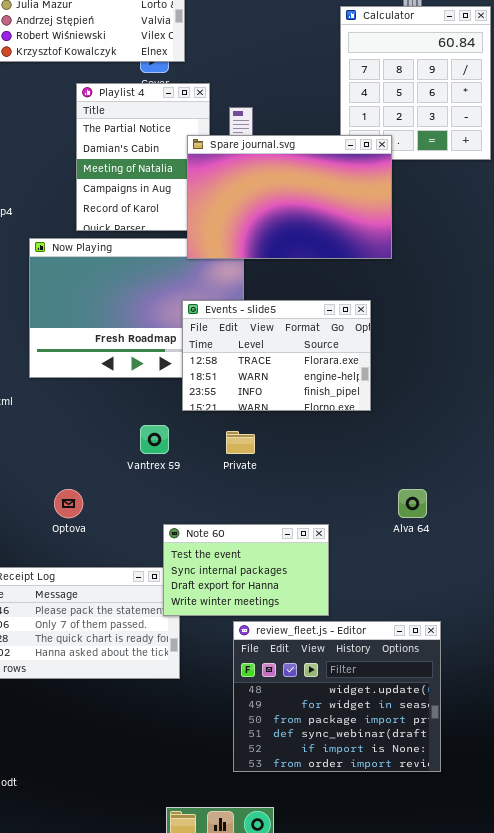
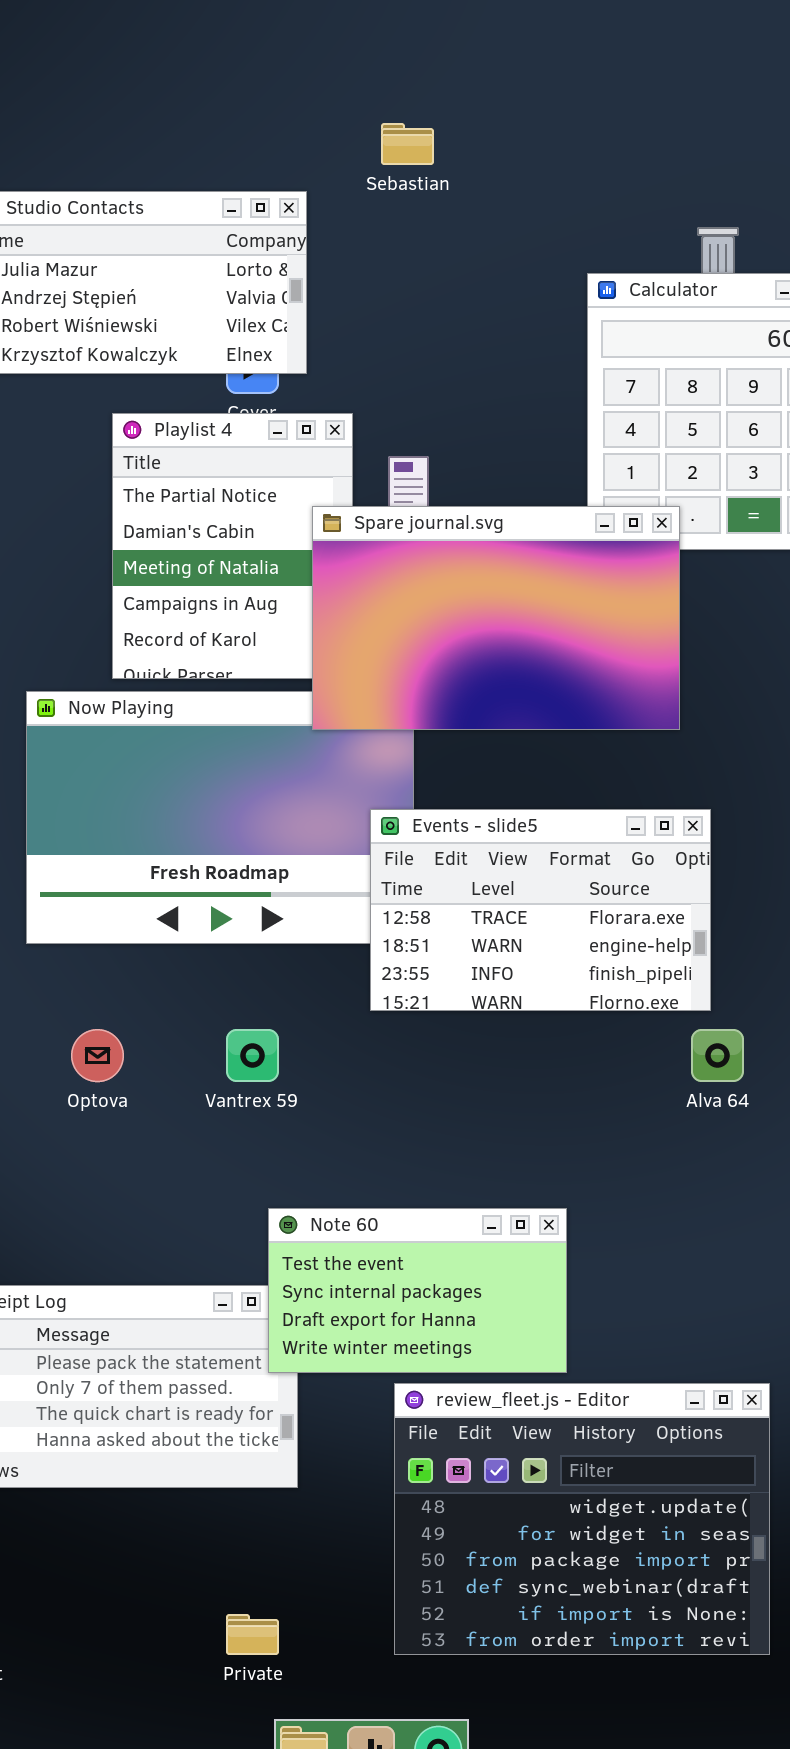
Events - slide5: [182,300,371,411] -> [370,809,711,1011], moved
Private: [226,431,255,454] -> [226,1614,279,1655], moved
Optova: [54,489,83,518] -> [71,1029,124,1082], moved
Alva 64: [398,489,427,518] -> [691,1029,744,1082], moved

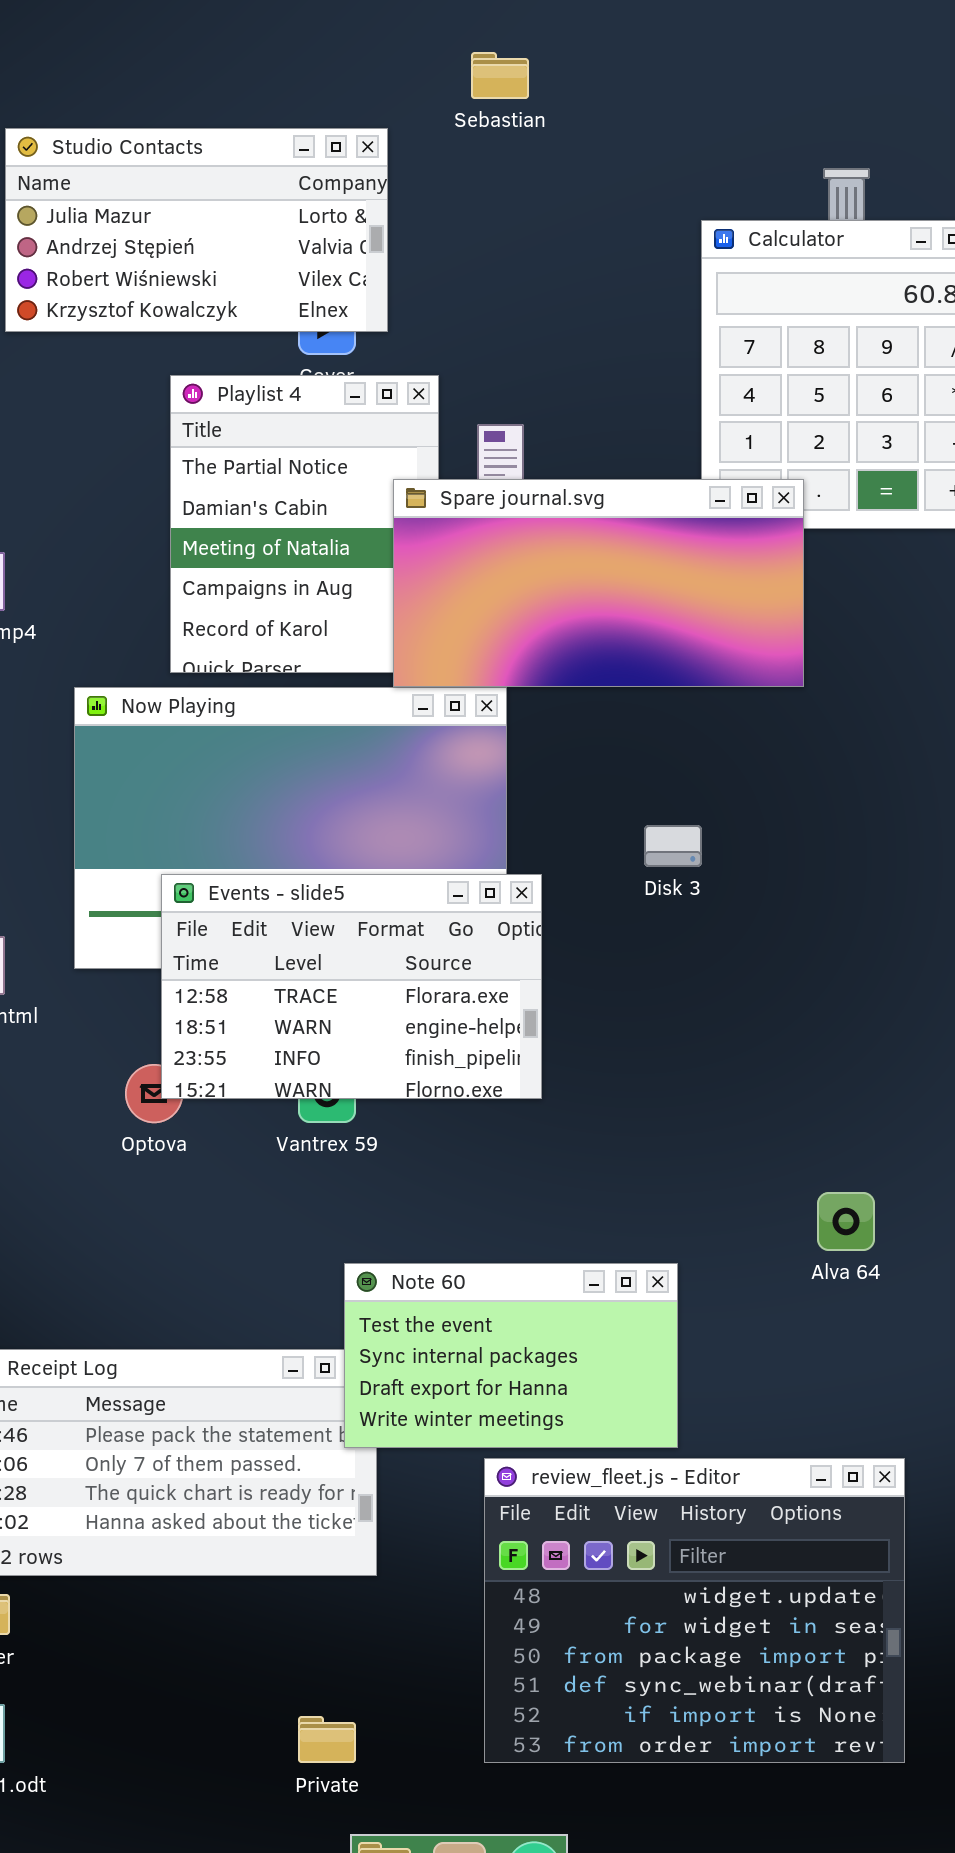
Spare journal.svg: [312,506,680,730] -> [393,479,804,687], resized
Events - slide5: [370,809,711,1011] -> [161,874,542,1099], moved
Alva 64: [691,1029,744,1082] -> [817,1192,875,1251], moved

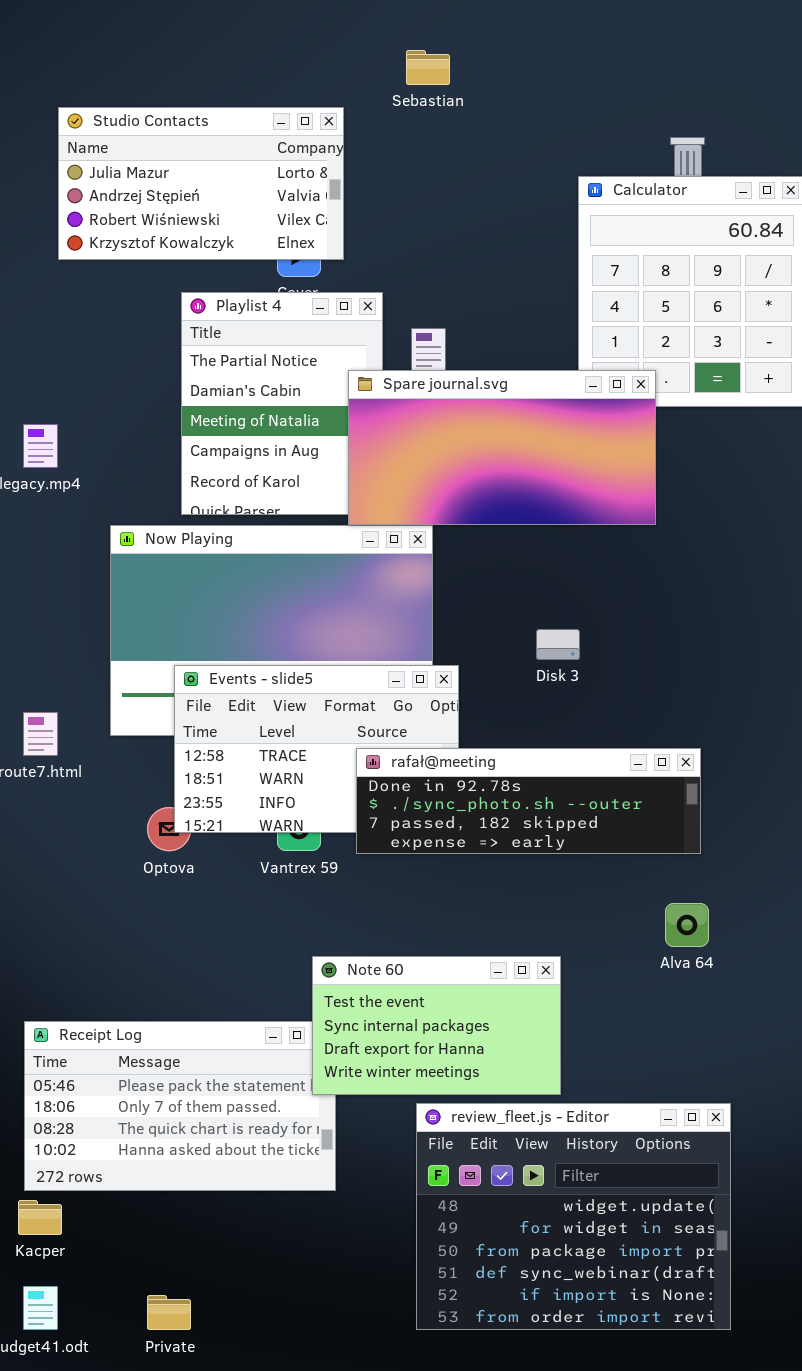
rafał@meeting: none -> [356,748,701,854], opened
Private: [298,1716,356,1763] -> [147,1295,191,1330], moved

